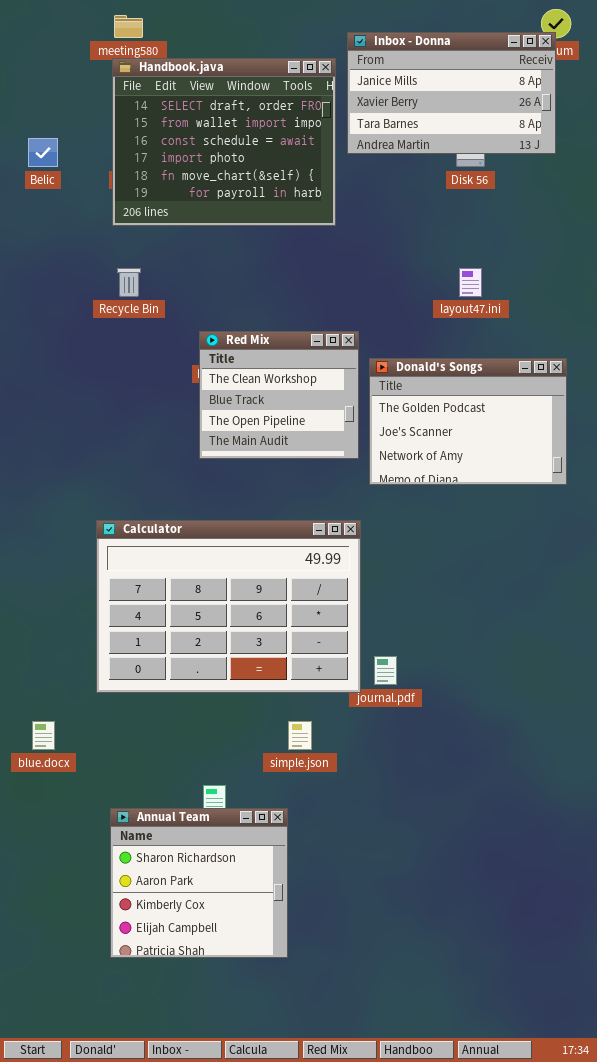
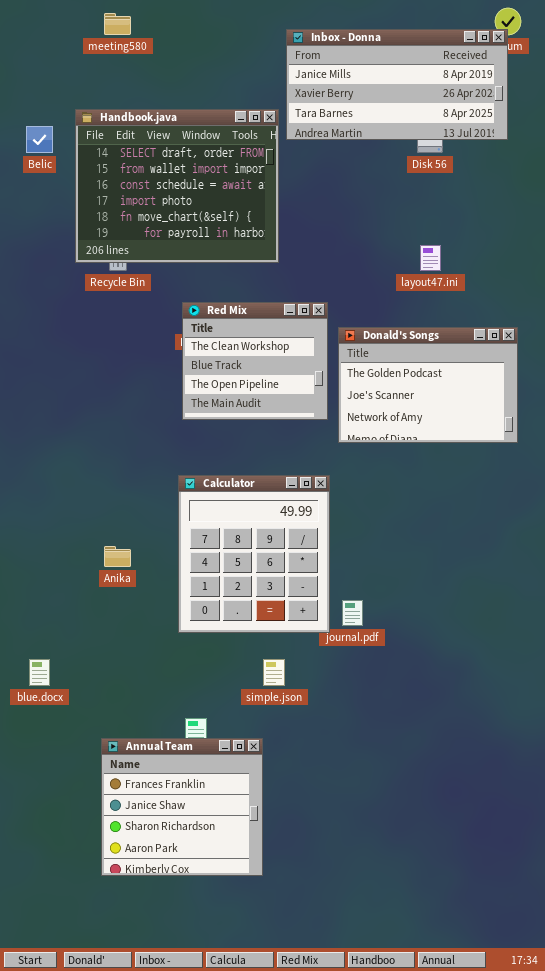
Inbox - Donna: [347,32,556,154] -> [286,29,508,140], resized
Handbook.java: [112,58,336,226] -> [75,109,279,263], moved
Calculator: [96,520,361,693] -> [178,475,330,633], resized
Annual Team: [110,808,288,958] -> [101,738,263,876], scrolled up 2 rows

